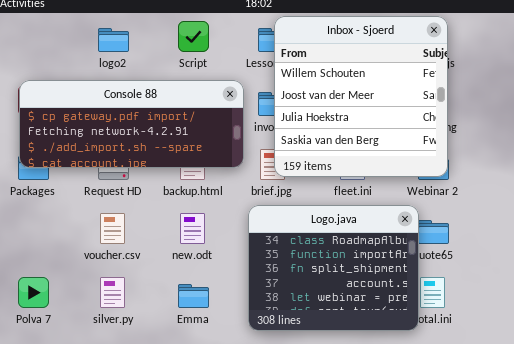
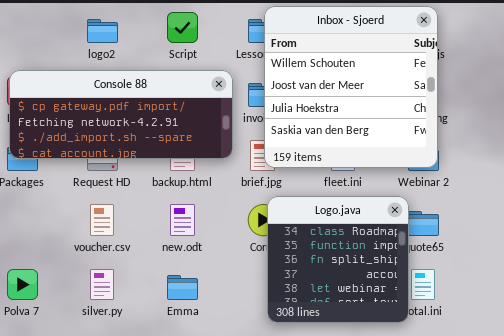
Logo.java: [248,205,419,331] -> [267,196,409,323], resized

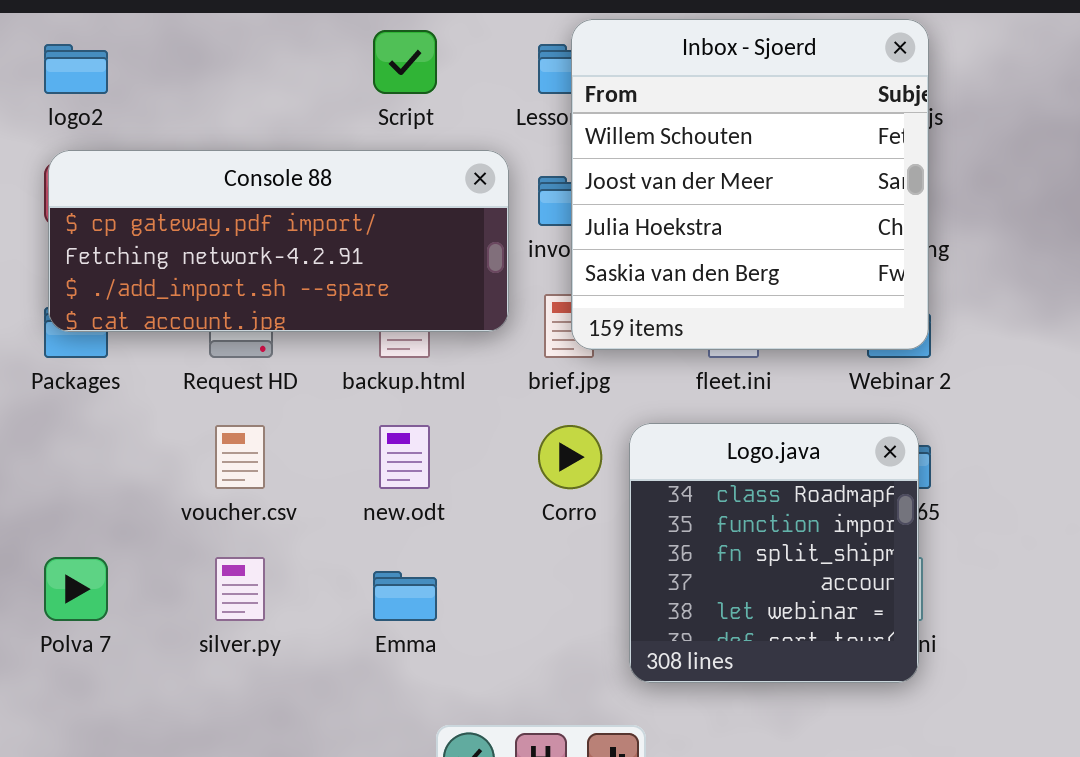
logo2: [87,19,118,43] -> [44,44,108,94], moved
Logo.java: [267,196,409,323] -> [629,423,919,683], moved

